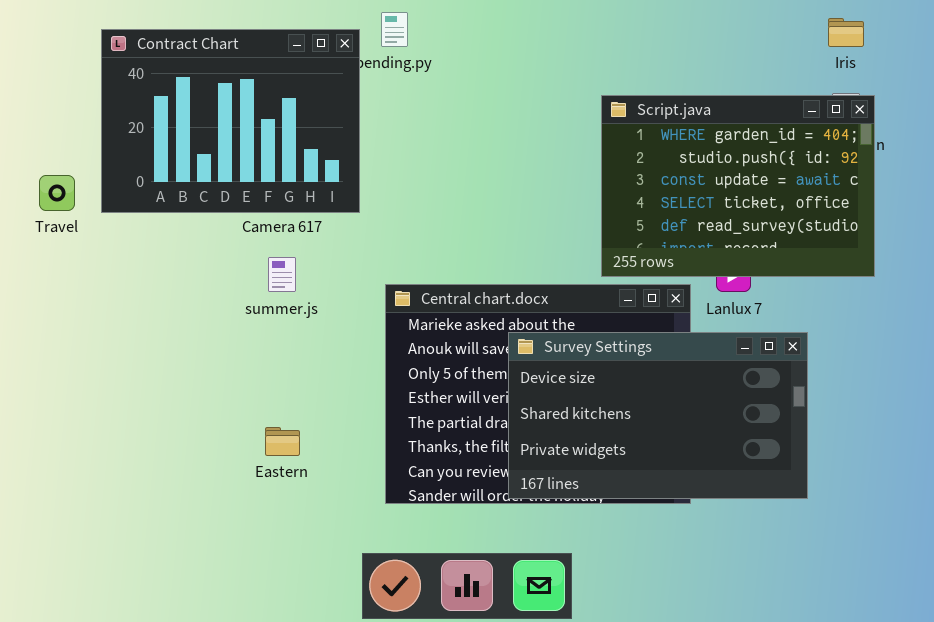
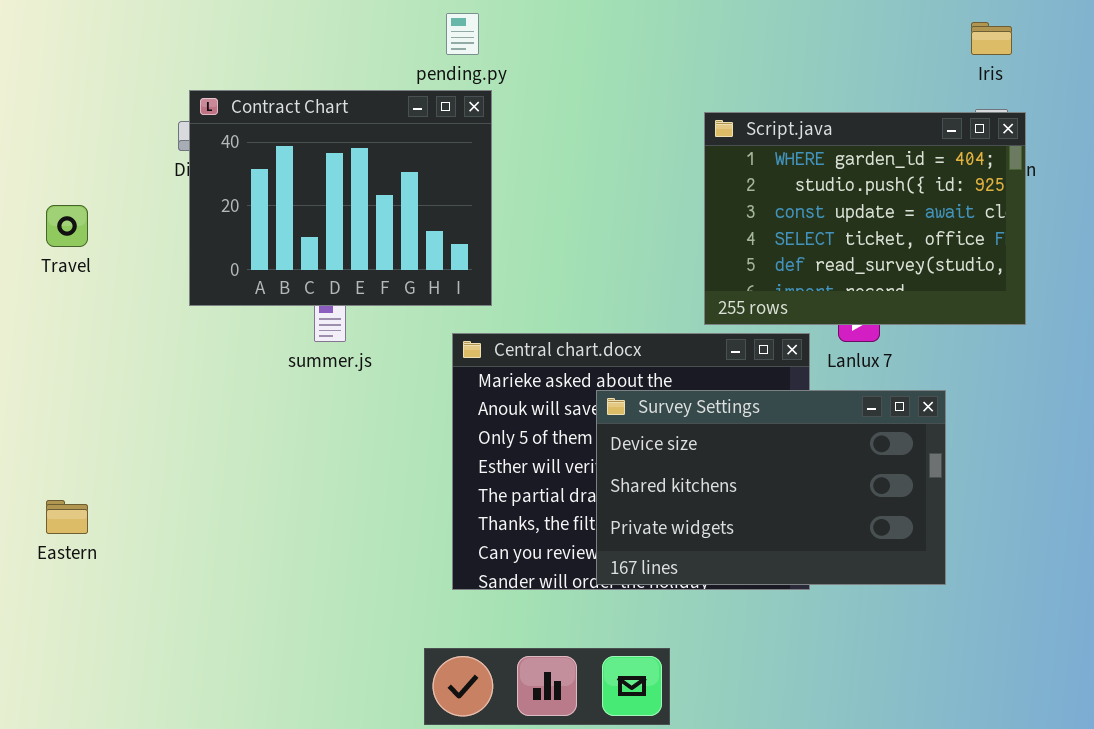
Contract Chart: [101,29,360,213] -> [189,90,492,306], moved
Eastern: [265,427,300,456] -> [46,500,88,534], moved

